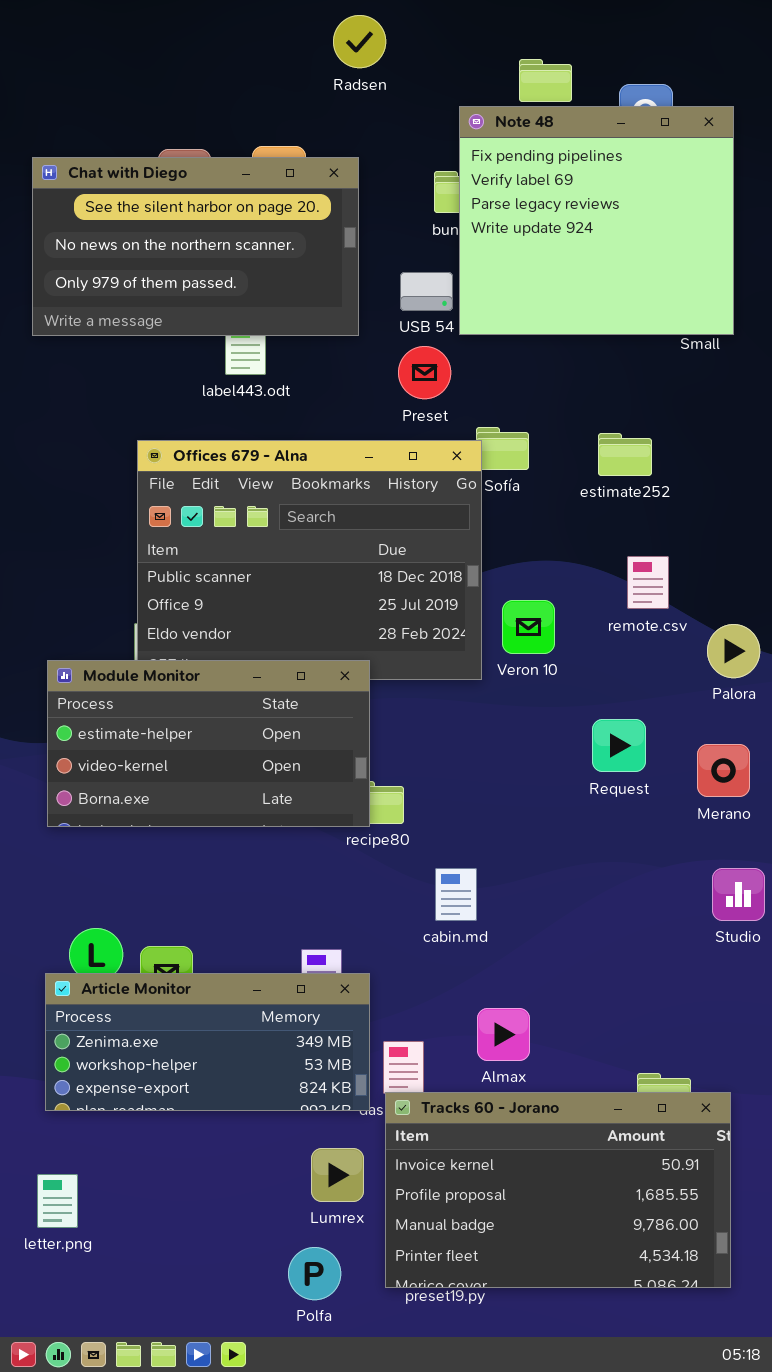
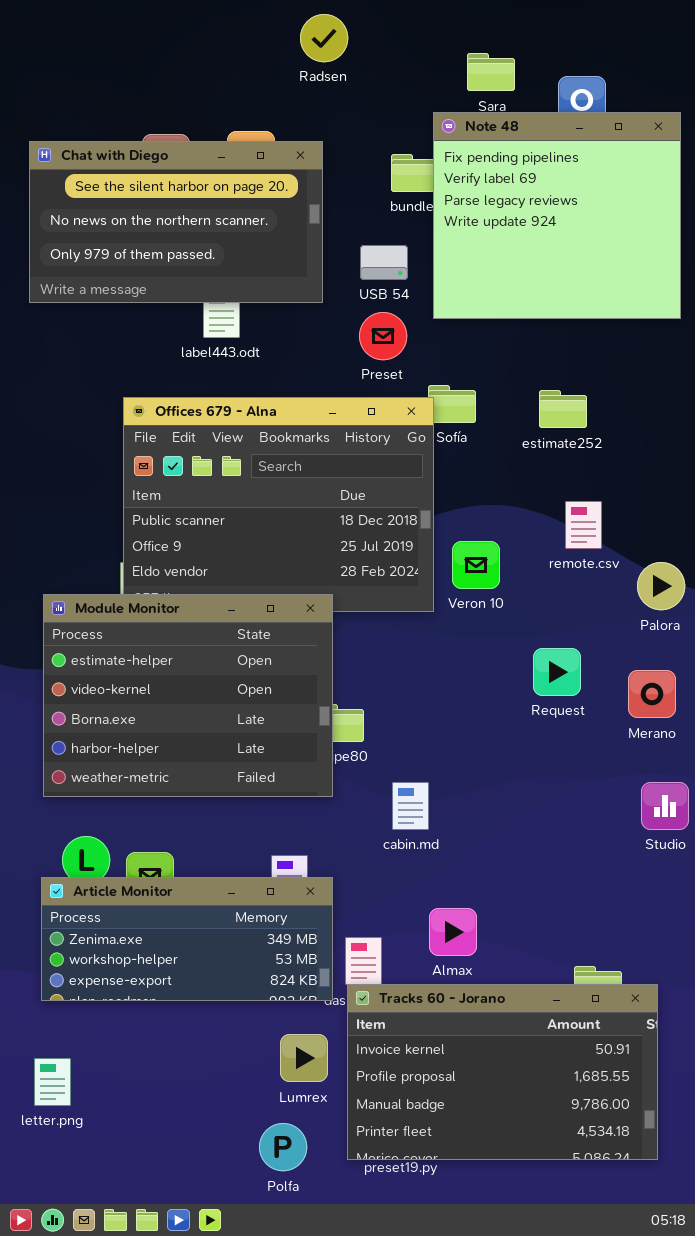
Note 48: [459,106,734,335] -> [433,112,681,319], moved
Module Monitor: [47,660,370,827] -> [43,594,333,797], resized

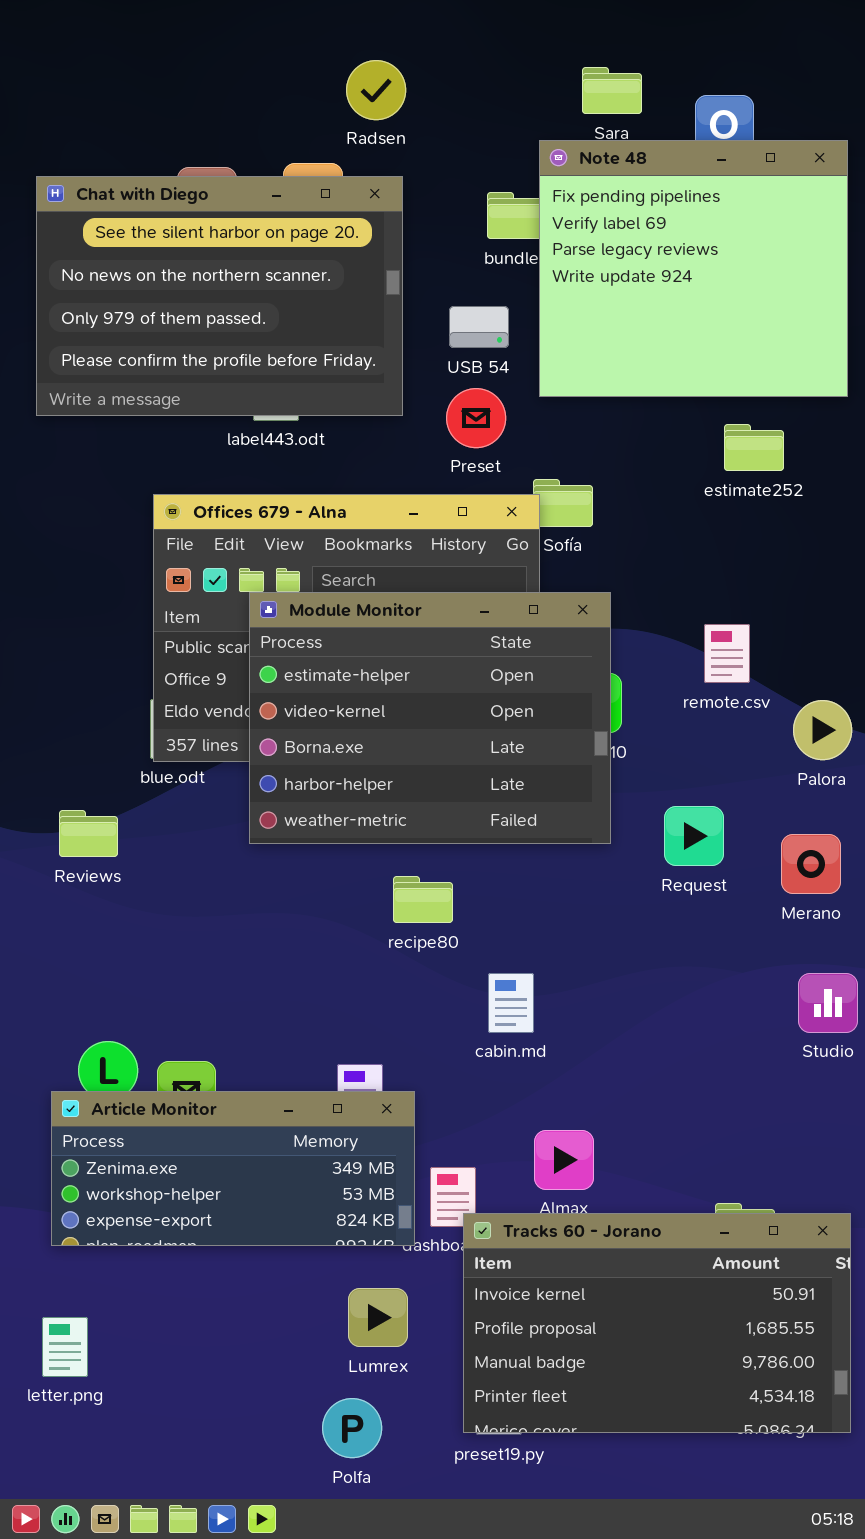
Radsen: [300,14,348,62] -> [346,60,406,120], moved
Chat with Diego: [29,141,323,303] -> [36,176,403,416], resized
estimate252: [539,390,587,428] -> [724,424,784,471], moved
Module Monitor: [43,594,333,797] -> [249,592,611,844], moved
Tracks 60 - Jorano: [347,984,658,1160] -> [463,1213,851,1433], moved

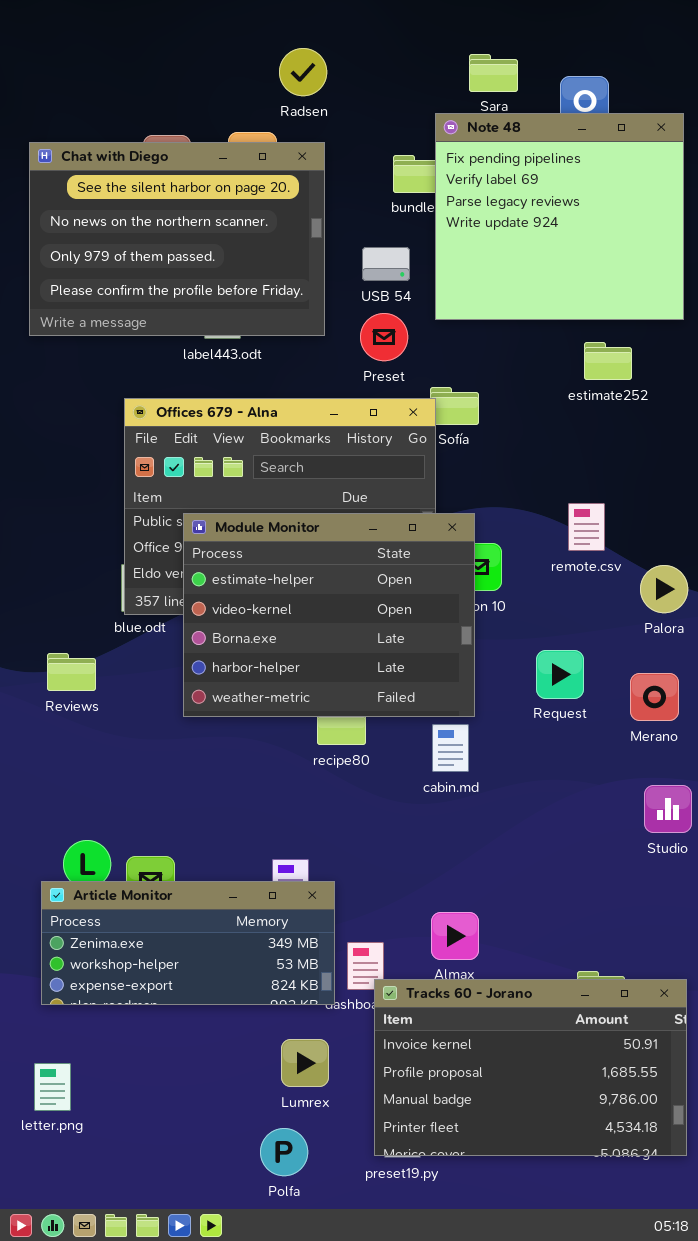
Module Monitor: [249,592,611,844] -> [183,513,475,717], moved
cabin.md: [488,973,534,1033] -> [432,724,469,772], moved

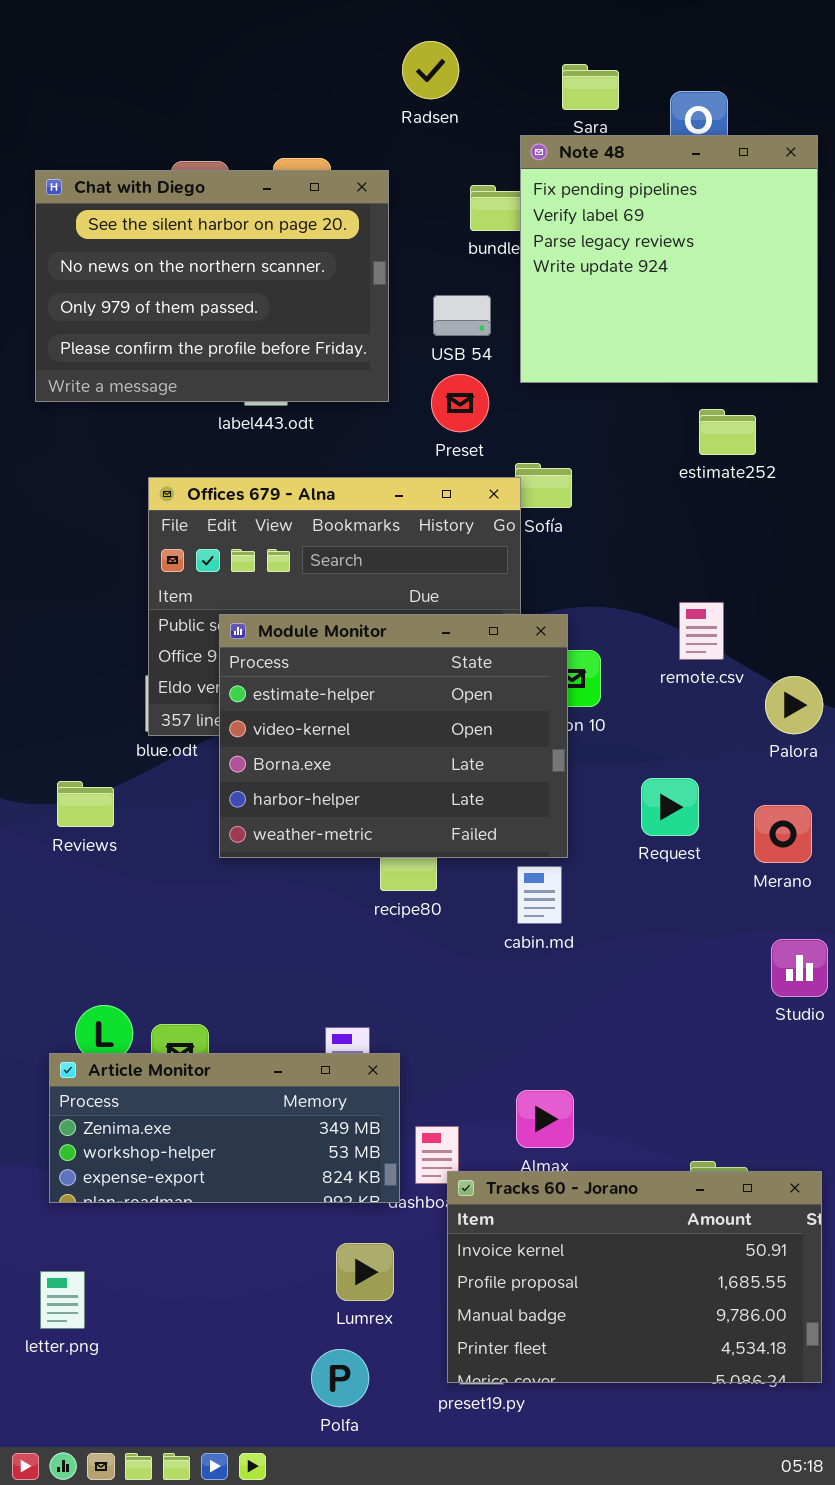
Radsen: [279,48,327,96] -> [402,41,459,99], moved

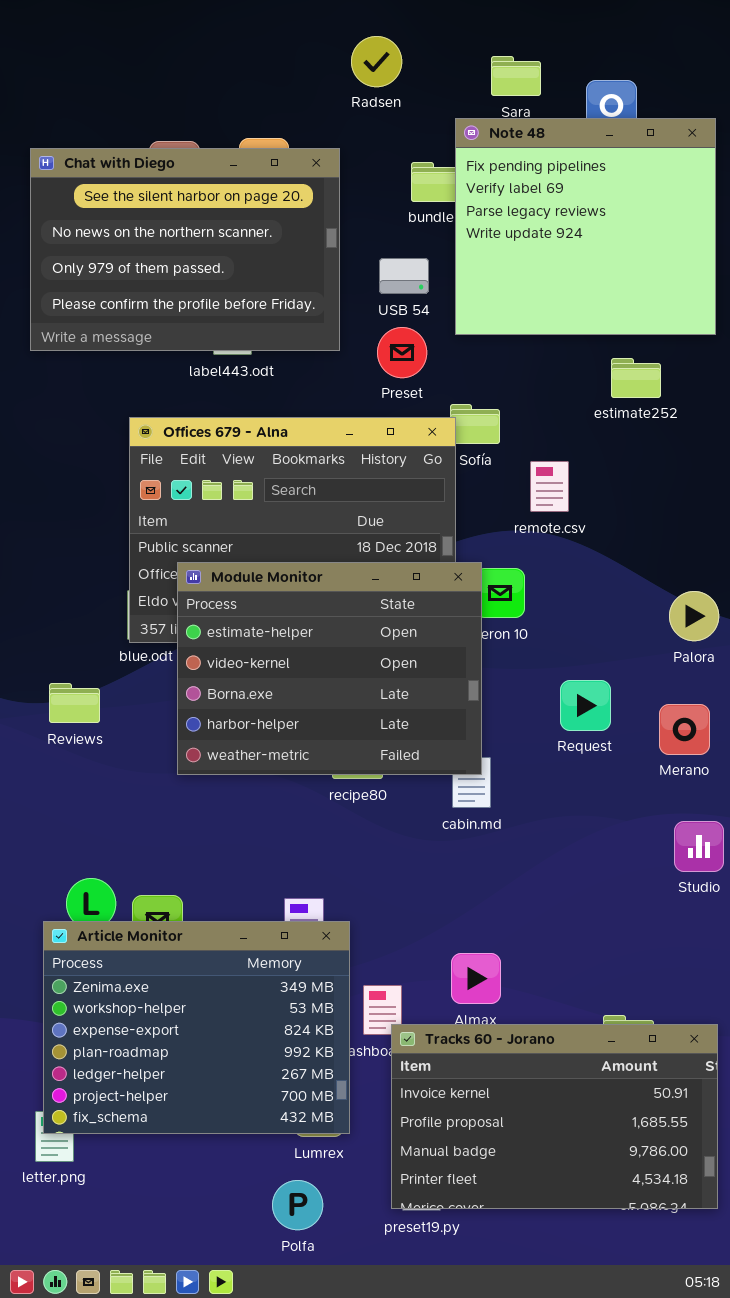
remote.csv: [679,602,724,660] -> [530,461,569,512], moved
Module Monitor: [219,614,568,858] -> [177,562,482,775], moved
Article Monitor: [49,1053,400,1203] -> [43,921,350,1134], resized

